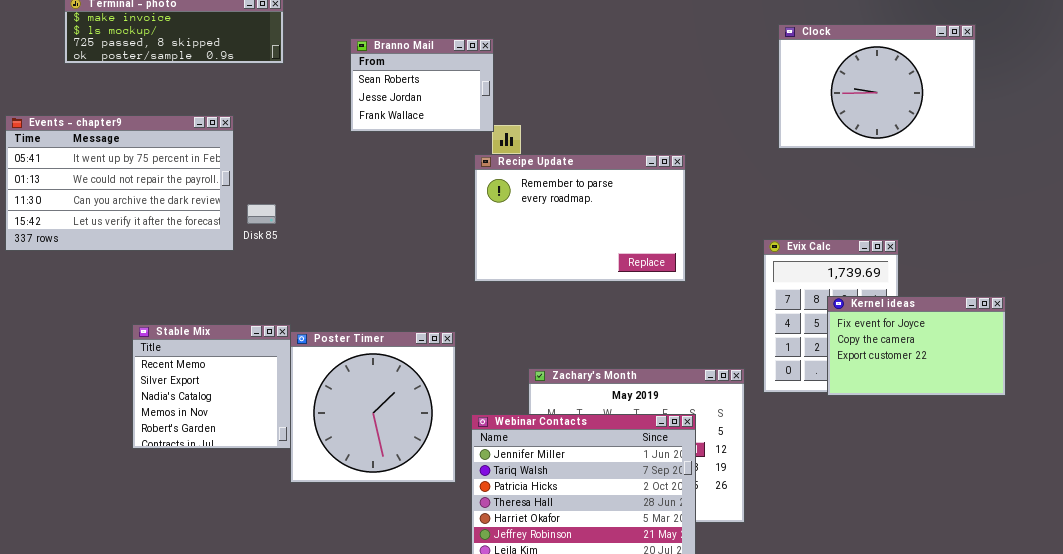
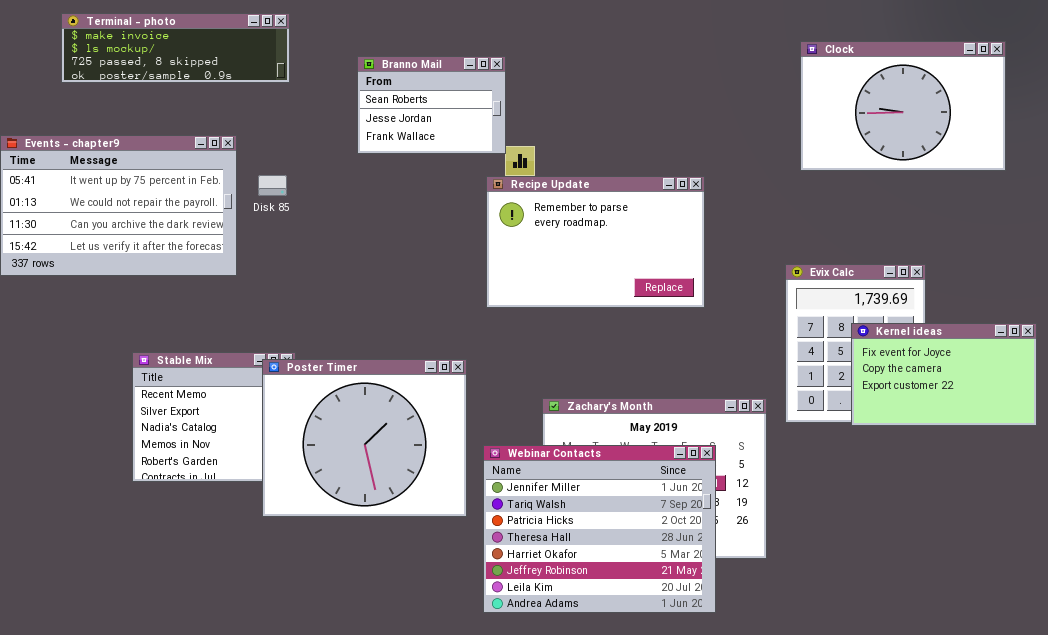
Disk 85: [247,204,276,224] -> [258,175,287,196], moved
Poster Timer: [290,331,456,483] -> [262,359,467,517], resized

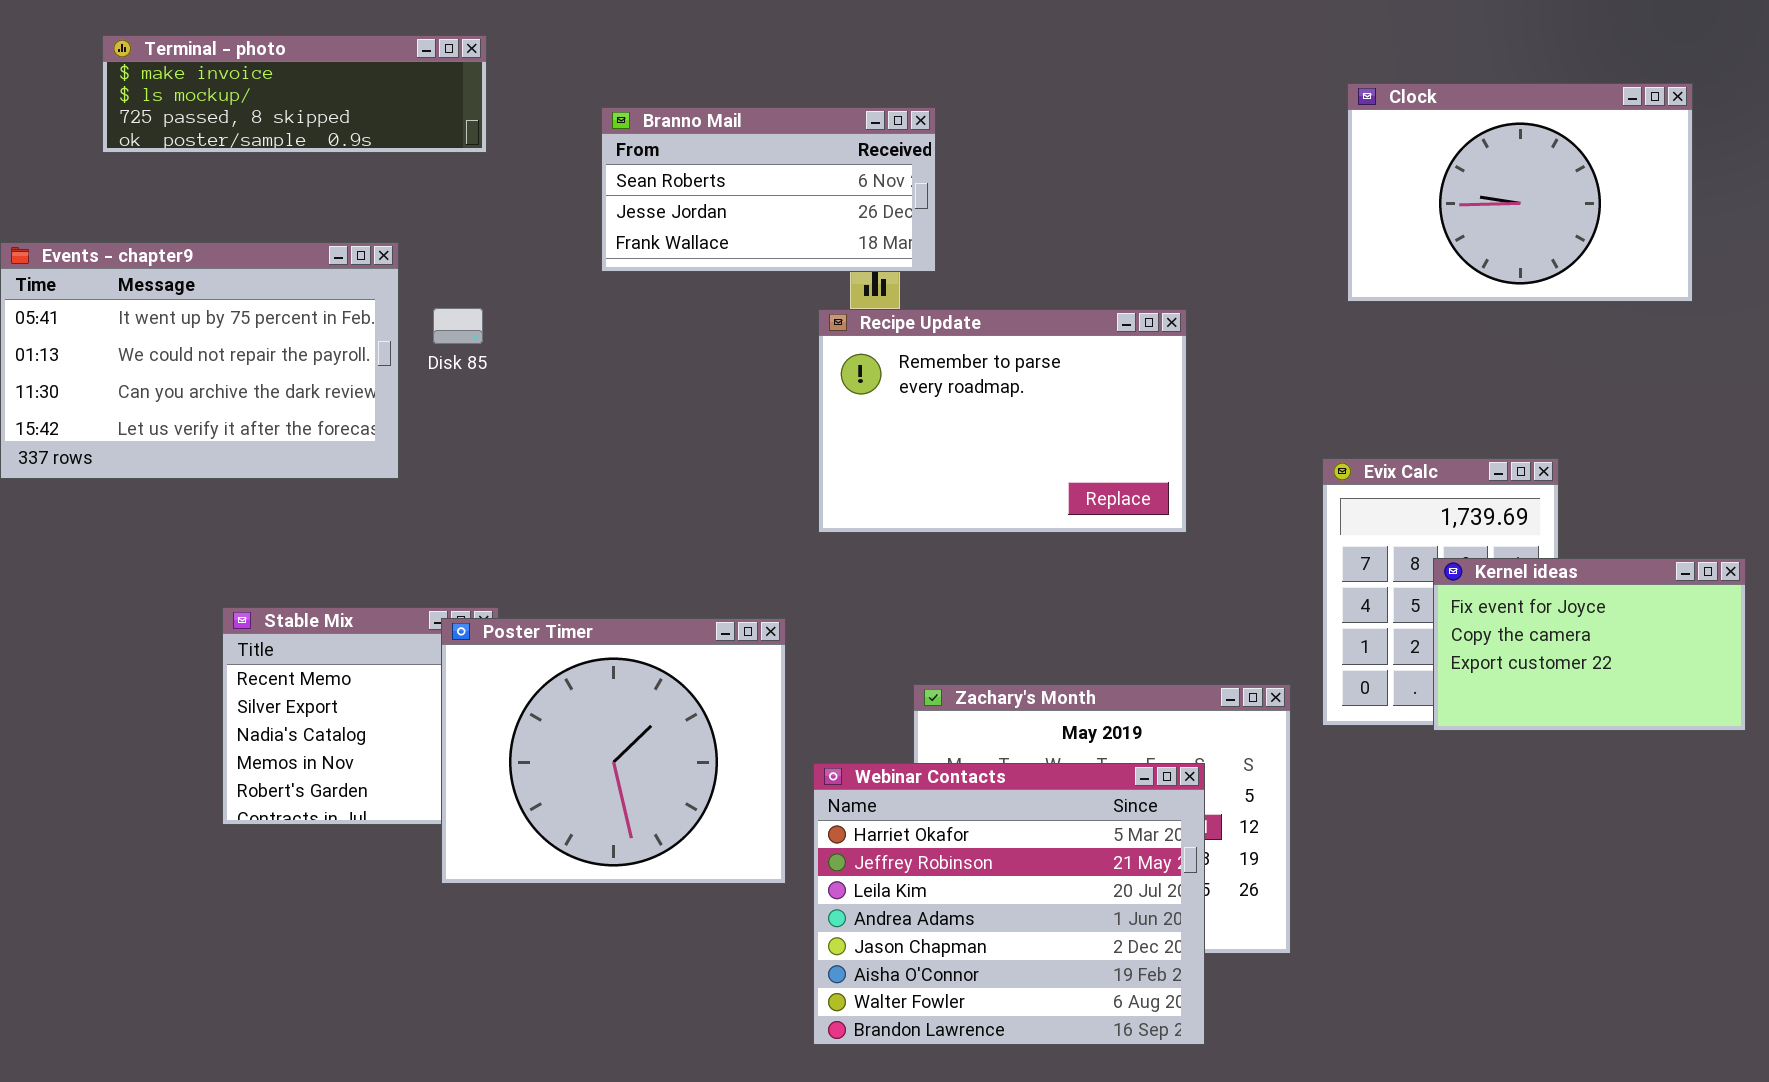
Branno Mail: [357,56,506,154] -> [601,107,936,272], resized
Webinar Contacts: [483,445,716,613] -> [813,763,1205,1045], scrolled down 4 rows

